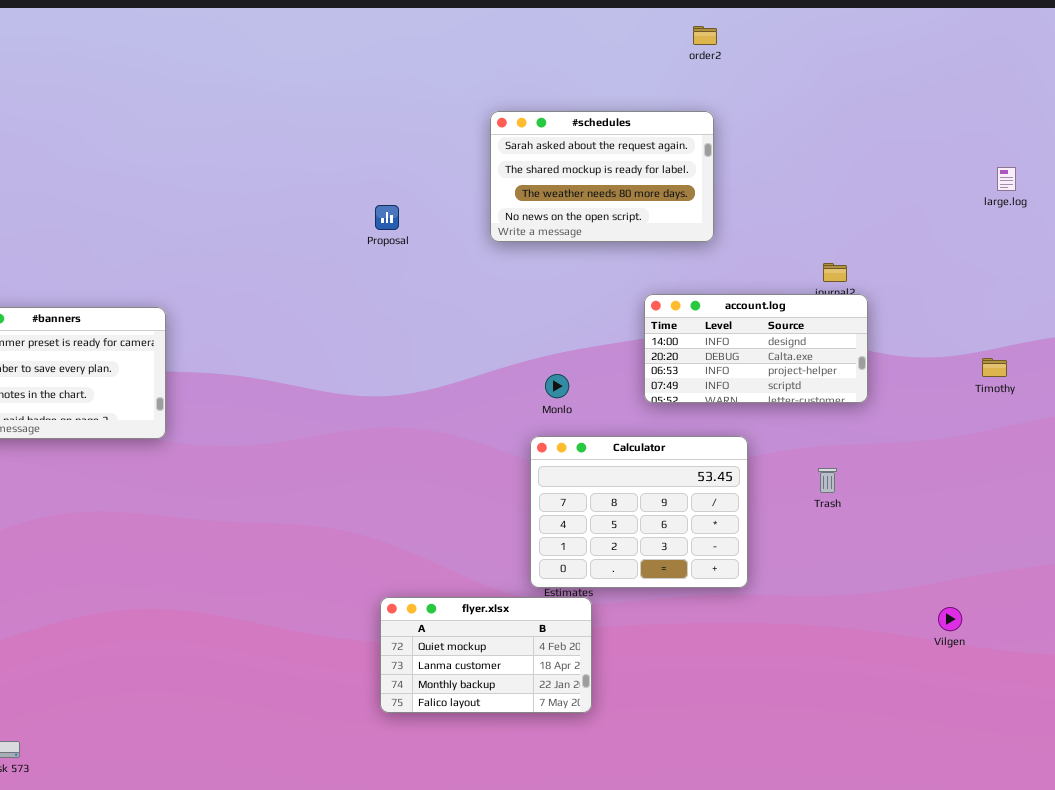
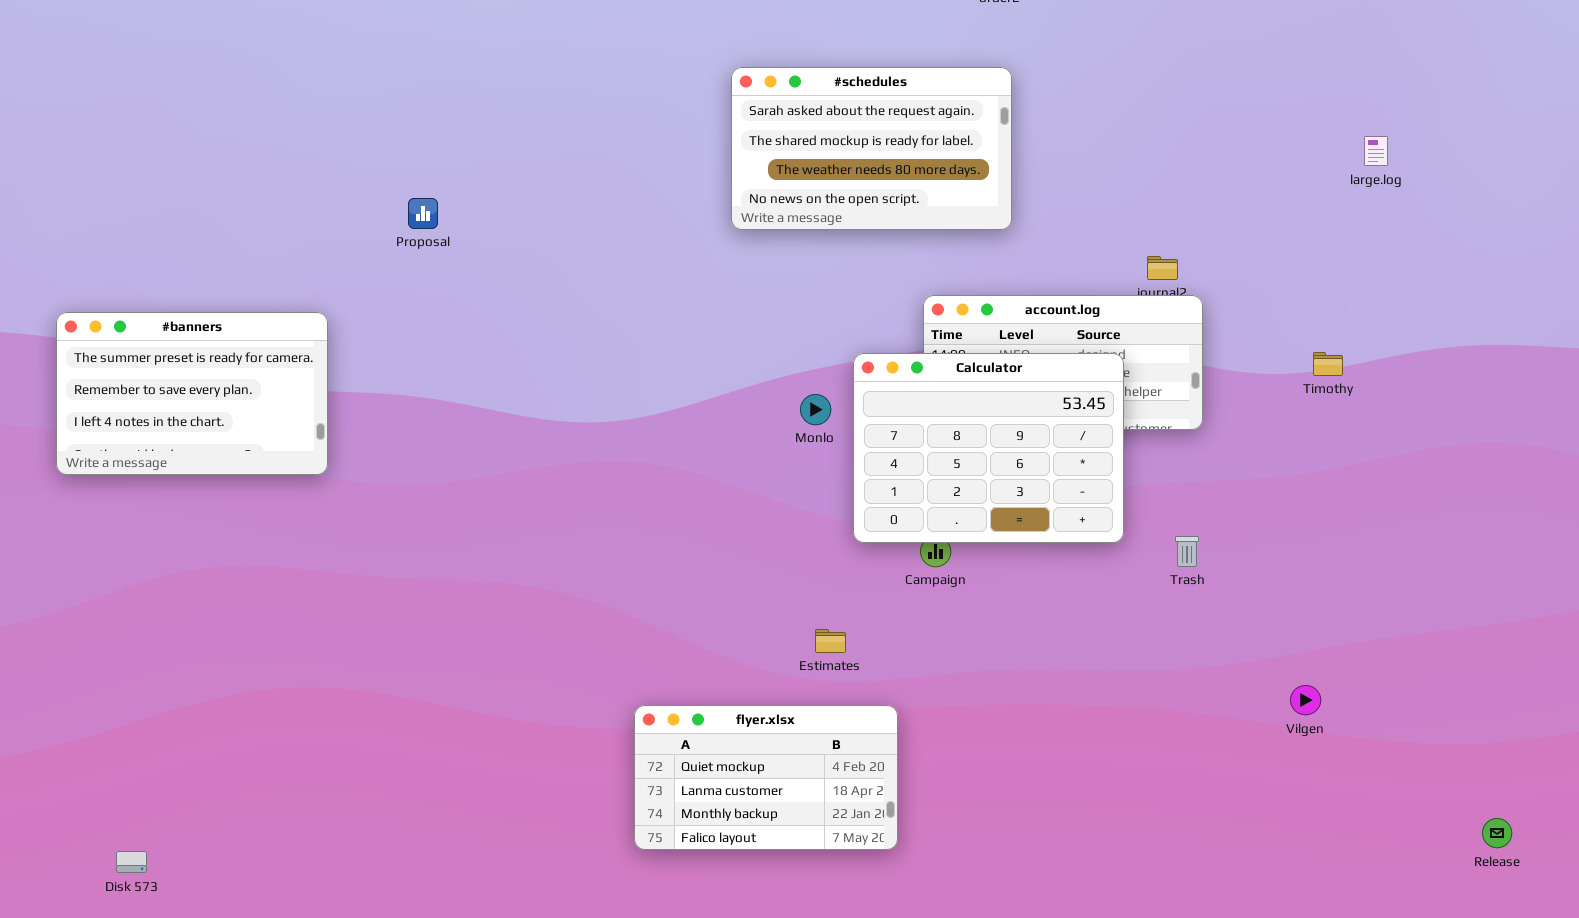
Proposal: [375,205,399,230] -> [408,198,438,229], moved
Timothy: [982,358,1007,377] -> [1313,352,1343,376], moved
Calculator: [530,436,748,588] -> [853,353,1124,543], moved
Trash: [818,468,837,493] -> [1175,536,1199,567], moved
flyer.xlsx: [380,597,592,713] -> [634,705,898,850], moved

